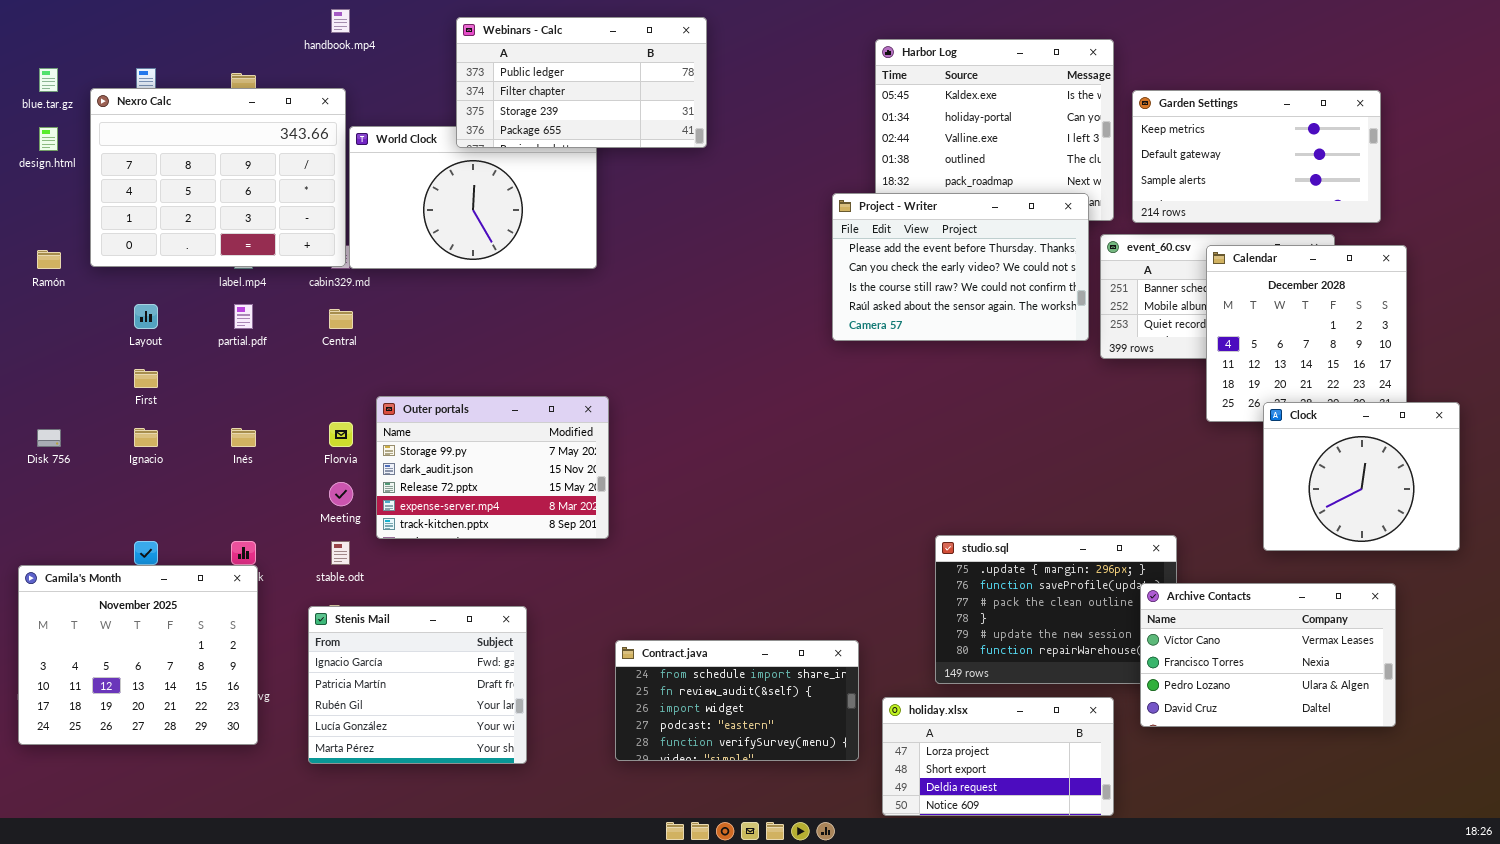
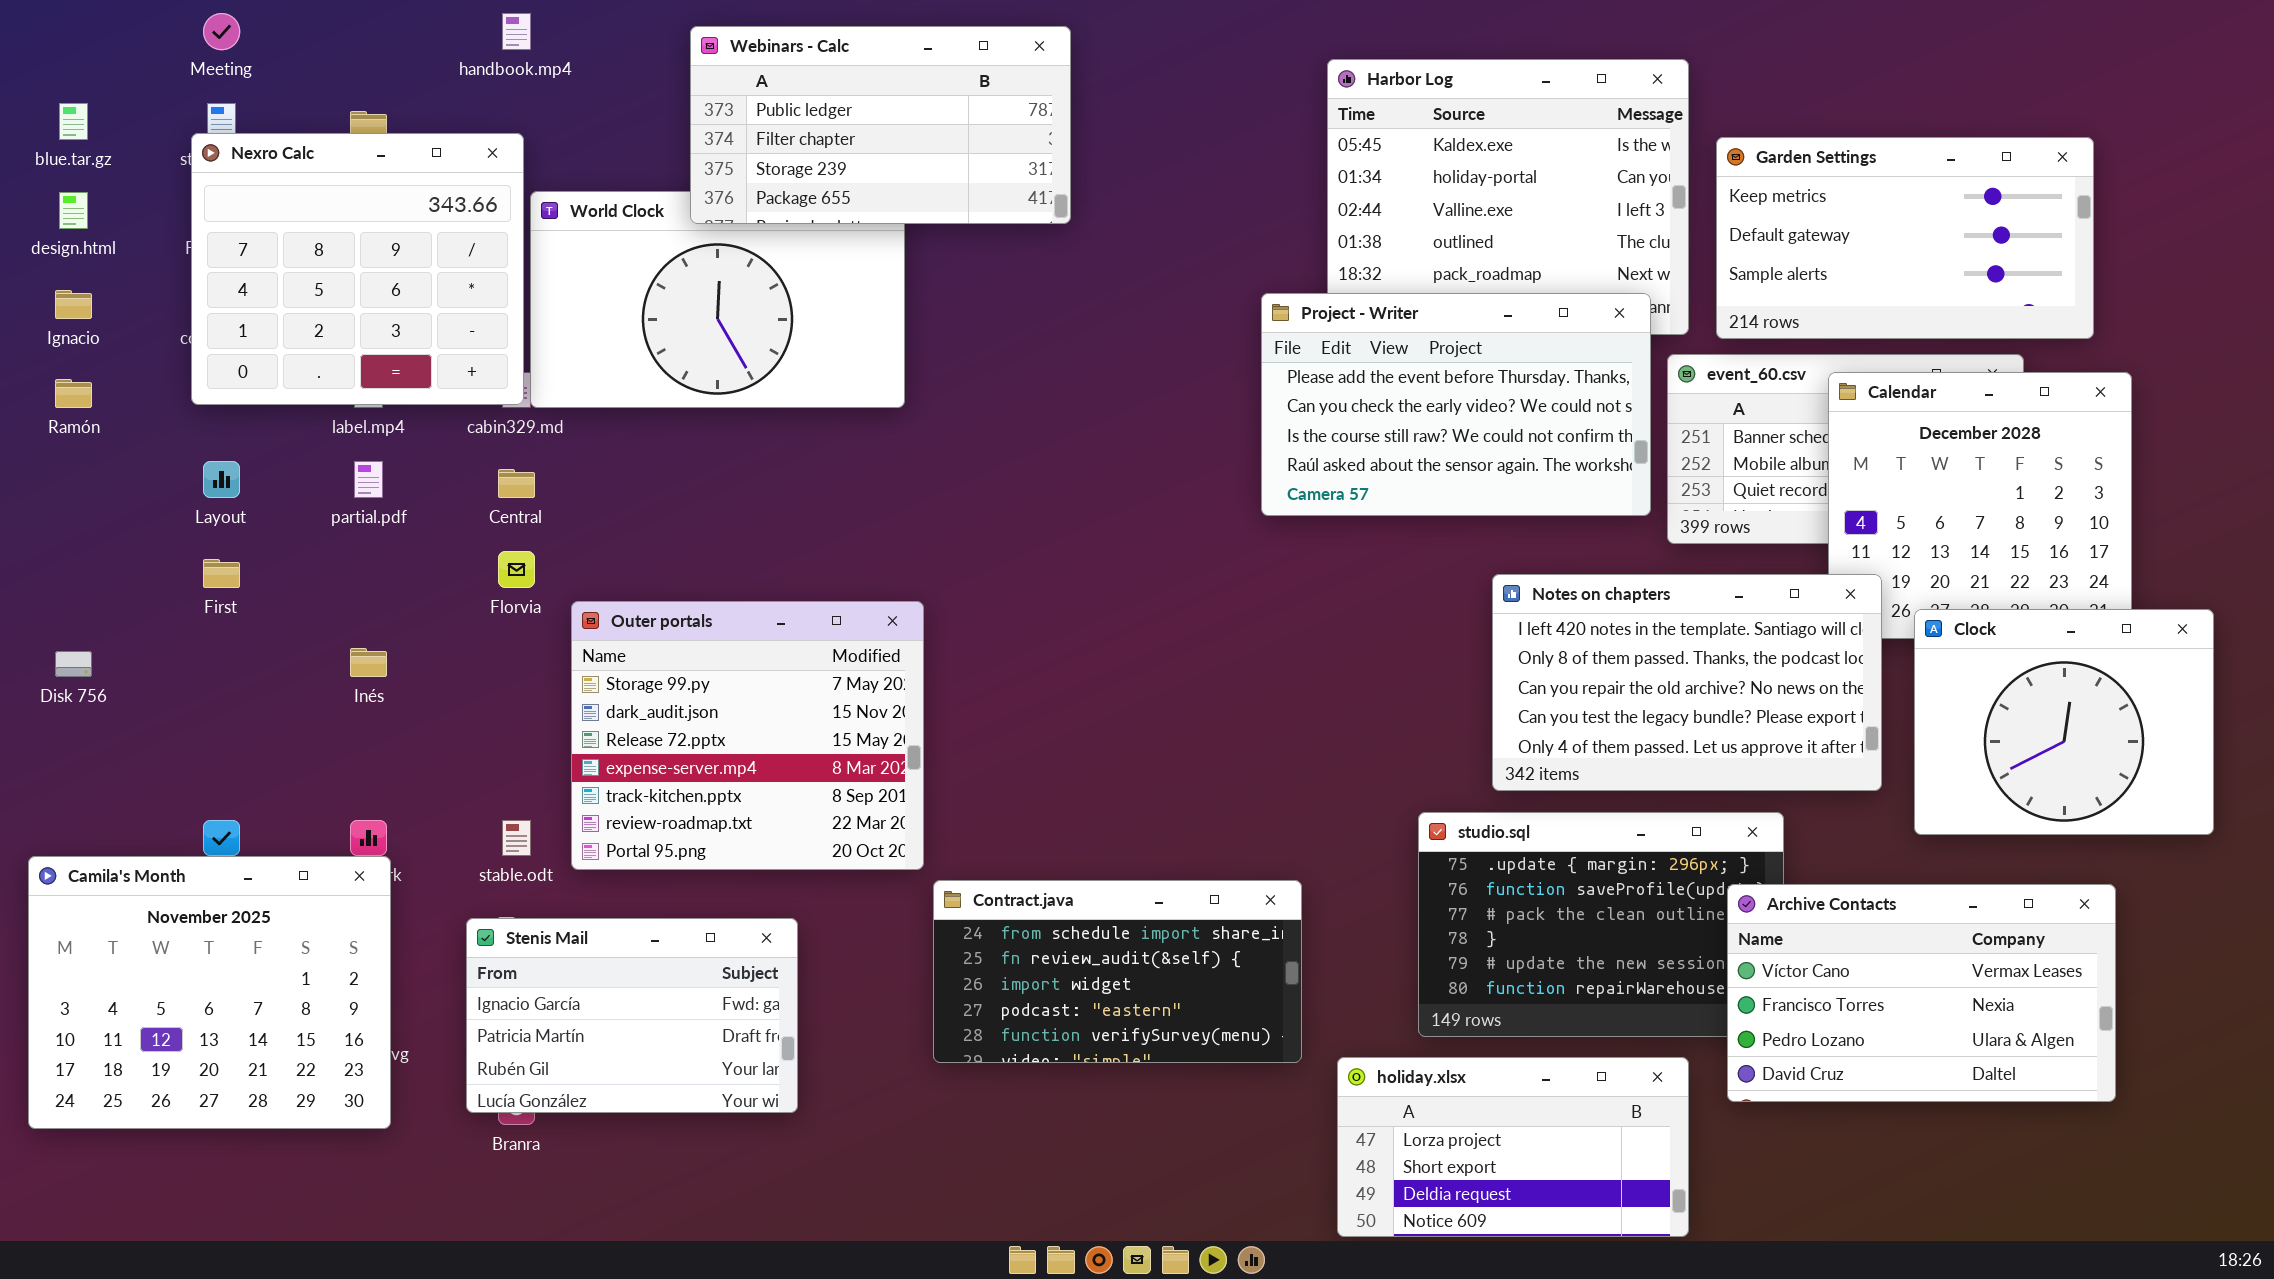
Nexro Calc: [90,88,346,267] -> [191,133,524,405], resized
Notes on chapters: none -> [1492,574,1882,791], opened
Outer portals: [376,396,609,539] -> [571,601,924,870], resized
Florvia: [329,422,353,447] -> [498,551,535,588], moved
Ignacio: [134,428,158,447] -> [55,290,92,319], moved
Meeting: [329,482,353,506] -> [203,13,240,50], moved
Stenis Mail: [308,606,527,764] -> [466,918,798,1113], resized
Contract.java: [615,640,859,761] -> [933,880,1302,1063], moved

